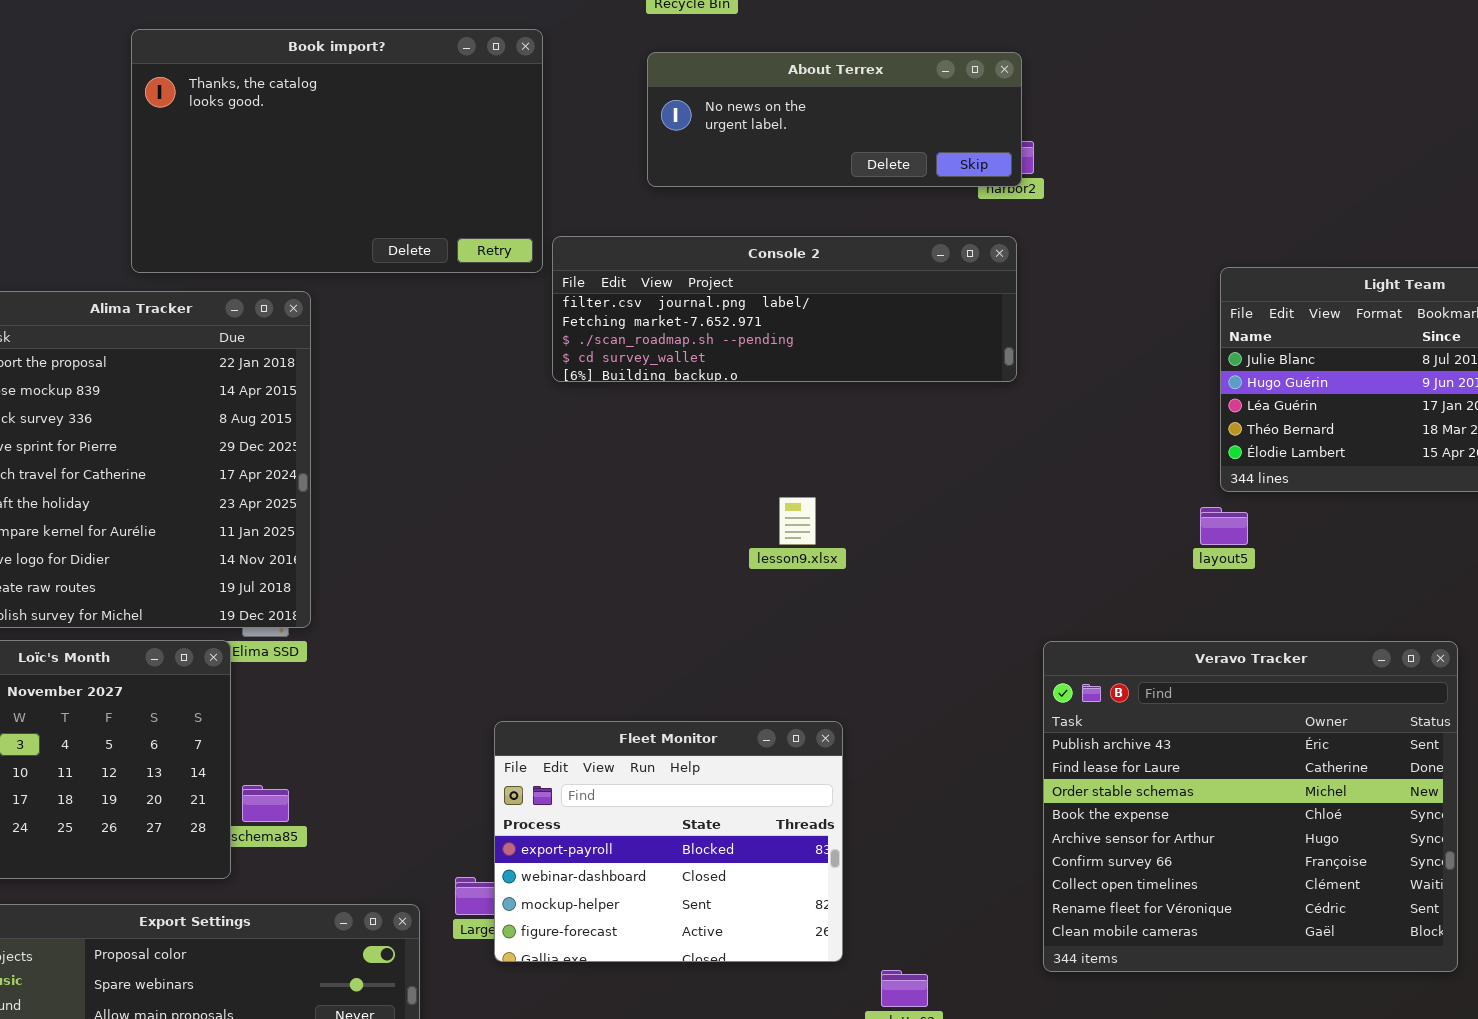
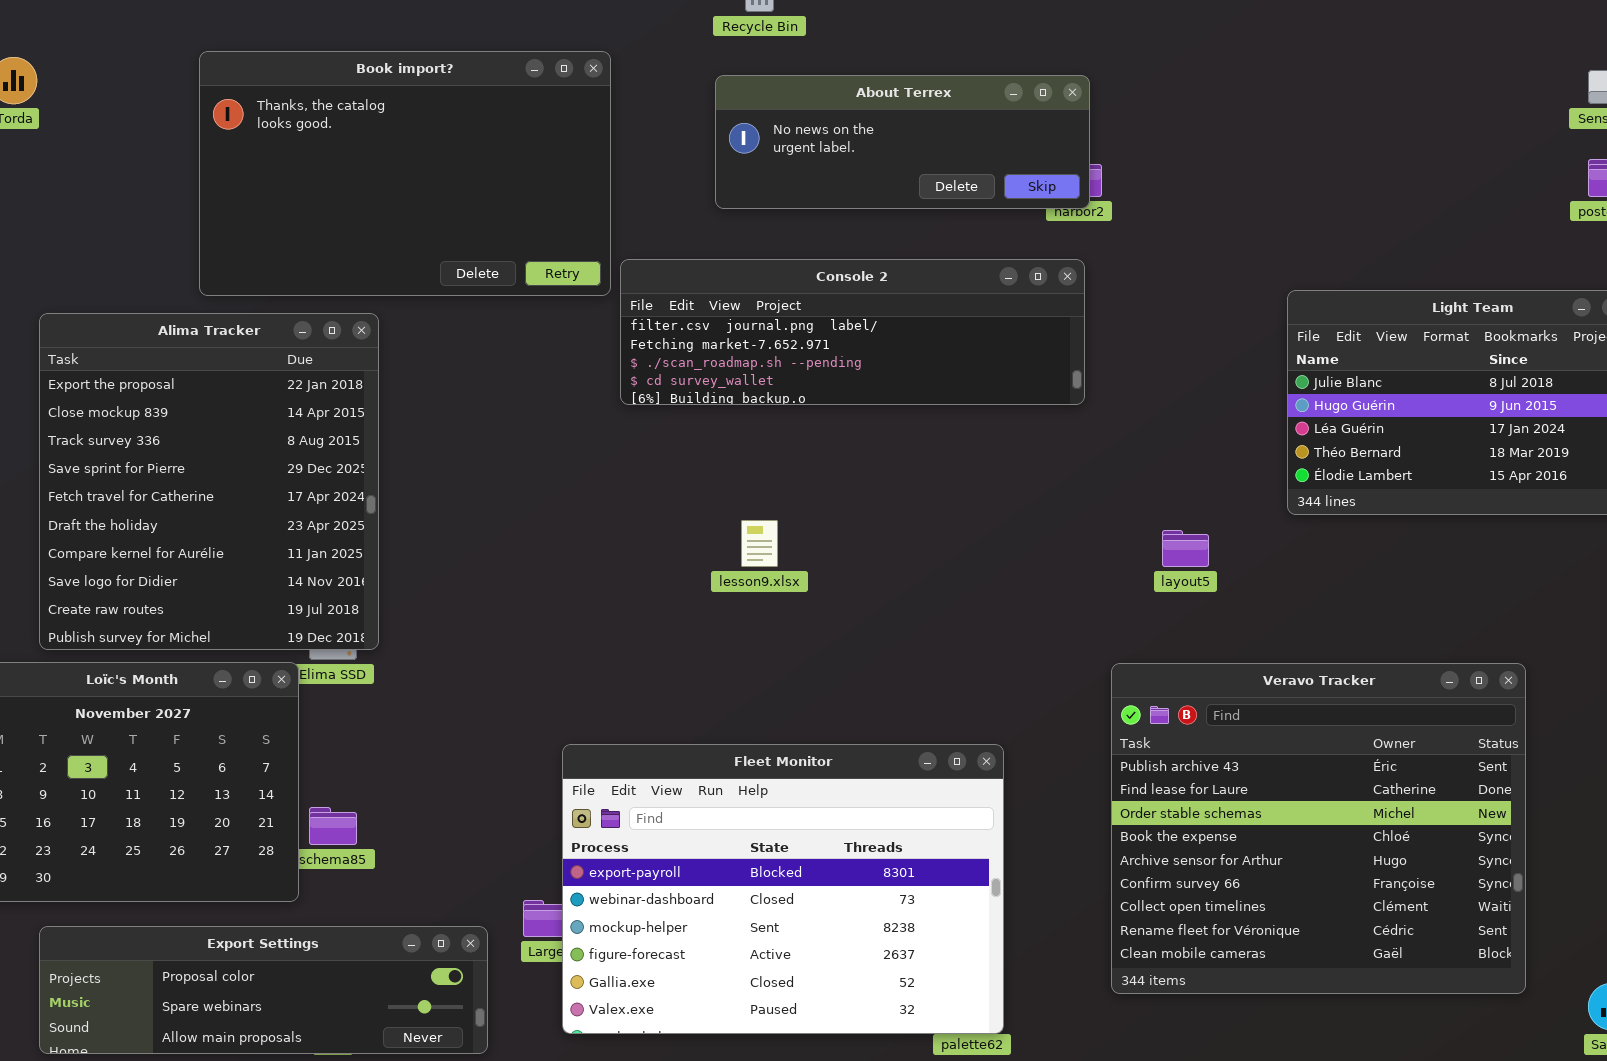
lesson9.xlsx: [779,497,816,545] -> [741,520,778,567], moved
layout5: [1200,507,1248,545] -> [1162,530,1209,567], moved
Fleet Monitor: [494,721,843,962] -> [562,744,1004,1034], resized

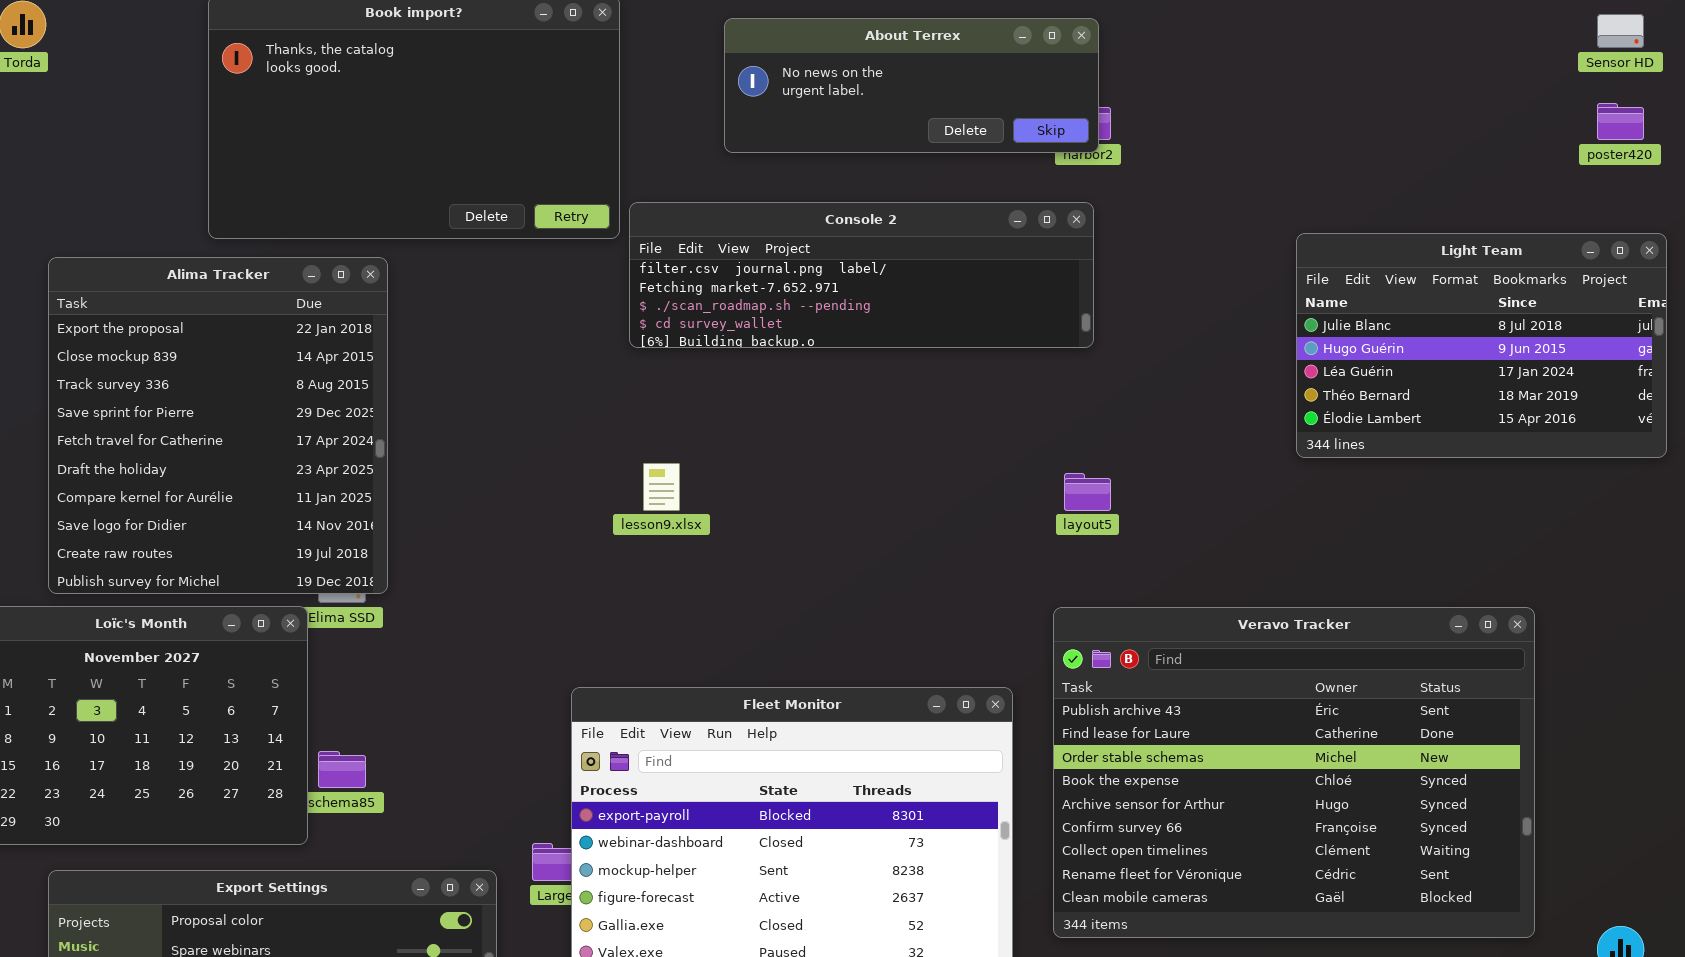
lesson9.xlsx: [741,520,778,567] -> [643,463,680,511], moved
layout5: [1162,530,1209,567] -> [1064,473,1111,511], moved
Veravo Tracker: [1111,663,1526,994] -> [1053,607,1535,938], resized

